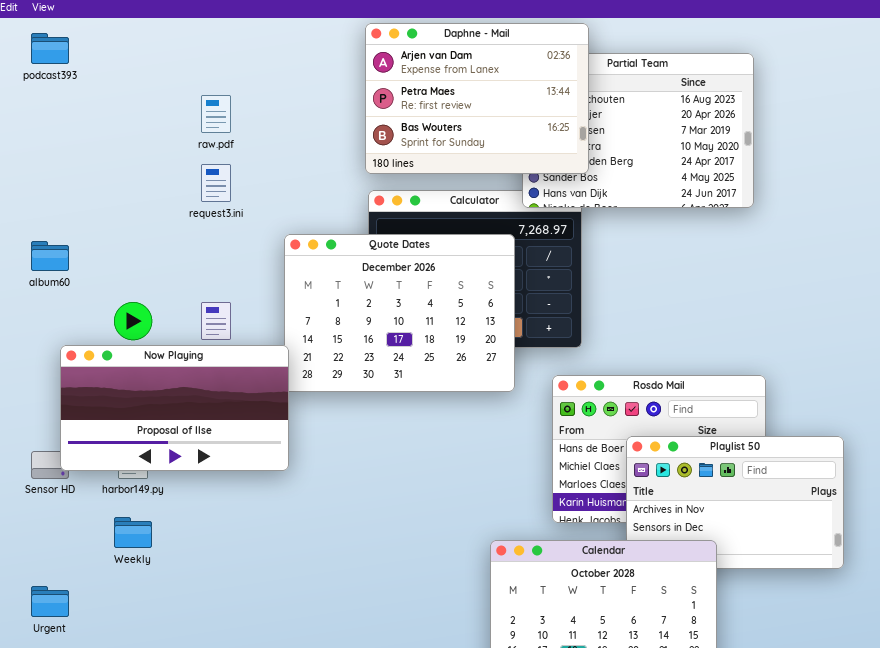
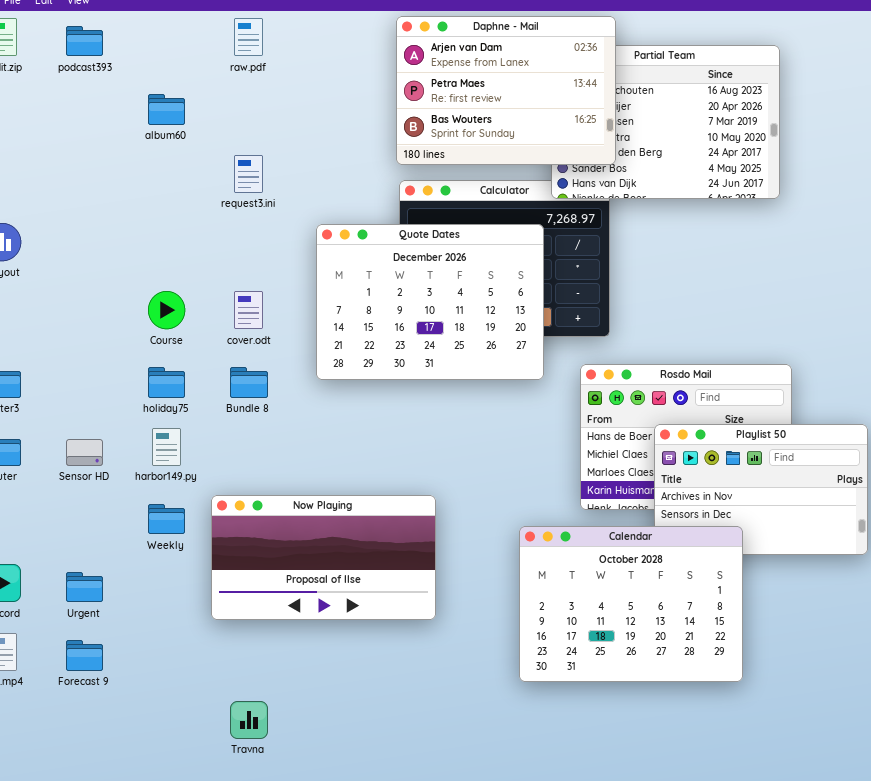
raw.pdf: [201,95,231,133] -> [234,18,263,56], moved
album60: [31,241,69,271] -> [148,94,185,125], moved
Now Playing: [60,345,289,471] -> [211,495,436,620], moved

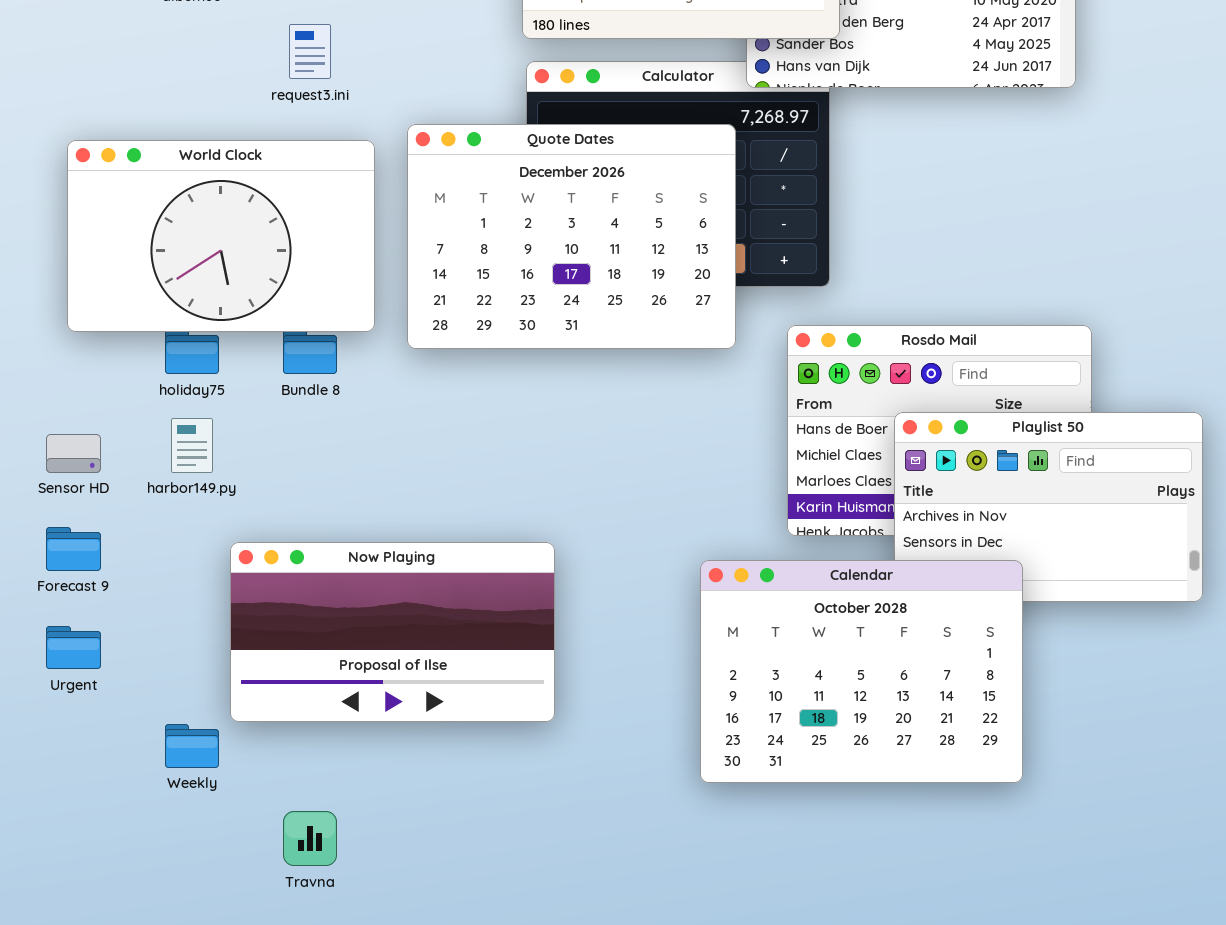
World Clock: none -> [67,140,375,332], opened
Now Playing: [211,495,436,620] -> [230,542,555,722], moved
Weekly: [148,504,185,534] -> [165,724,219,768], moved
Forecast 9: [66,640,103,671] -> [46,527,101,571], moved

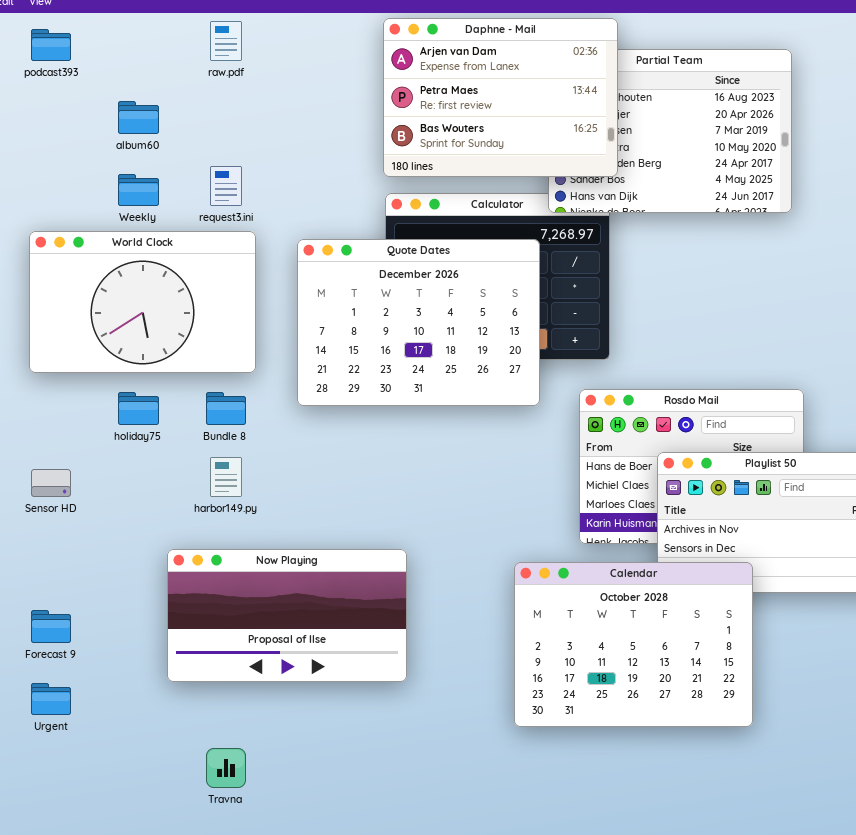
World Clock: [67,140,375,332] -> [29,231,256,373], moved
harbor149.py: [171,418,213,473] -> [210,457,242,497], moved
Forecast 9: [46,527,101,571] -> [31,610,71,643], moved
Urgent: [46,626,101,669] -> [31,683,71,715], moved
Weekly: [165,724,219,768] -> [118,174,159,206], moved

